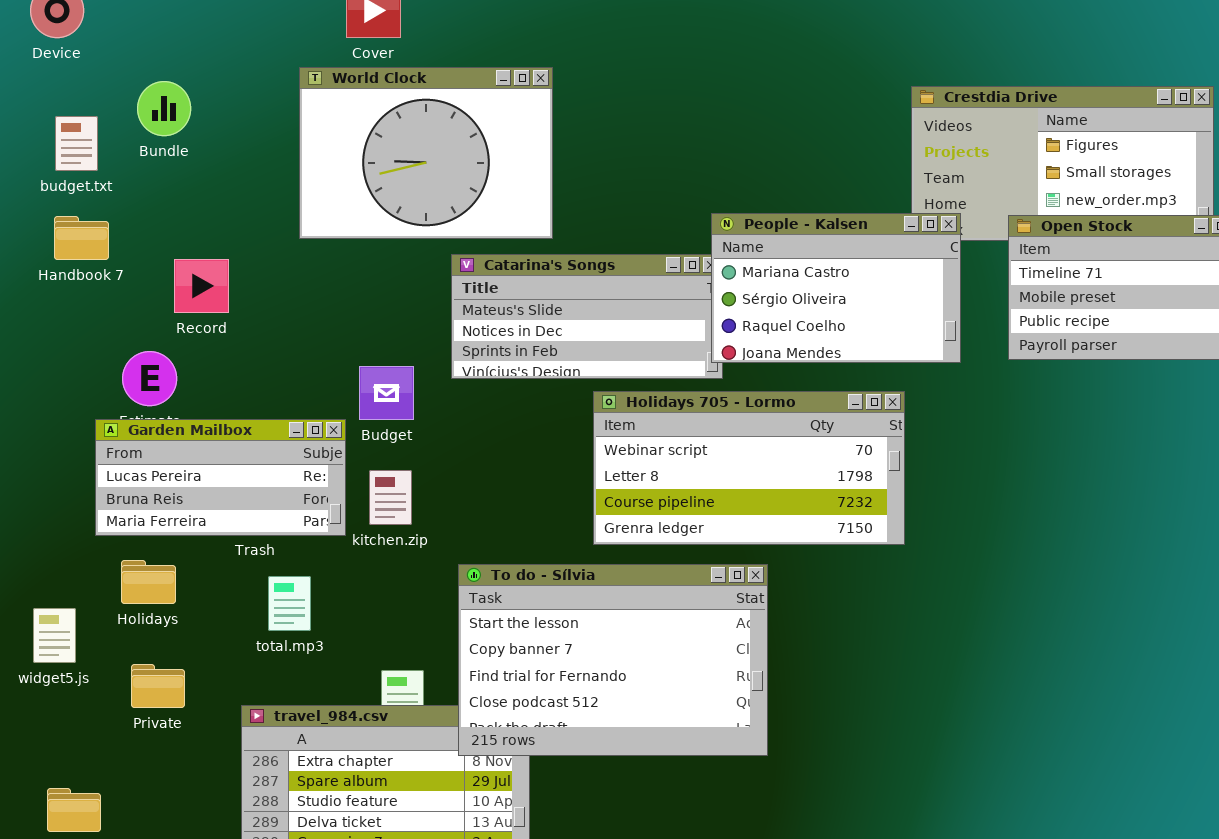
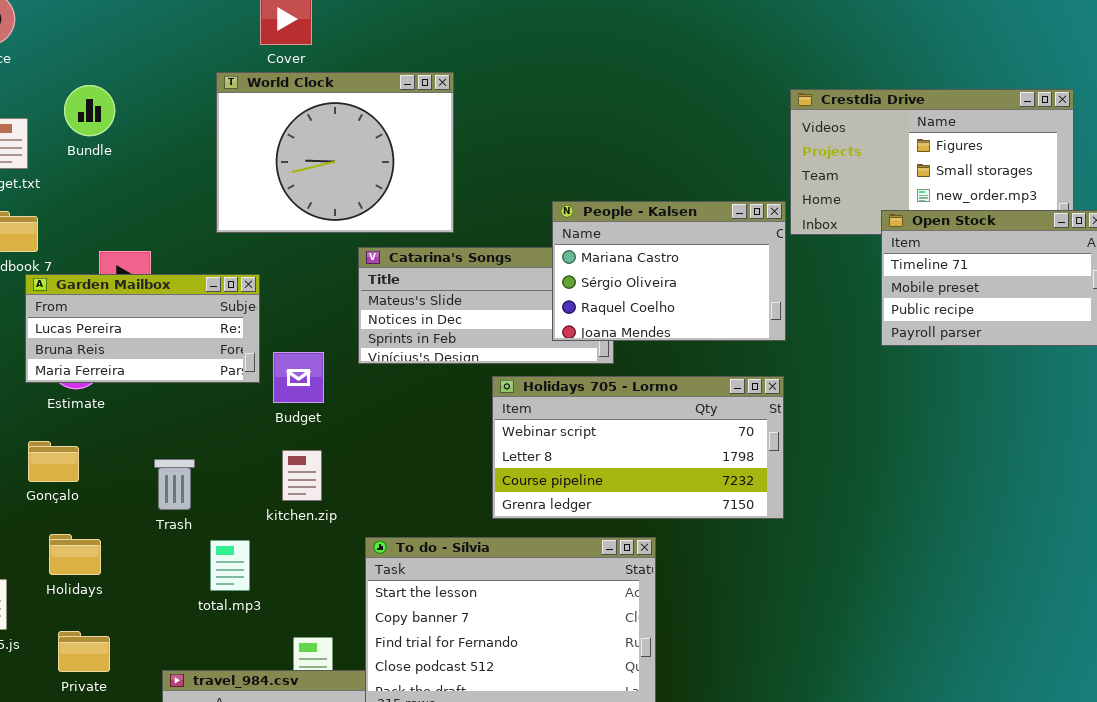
People - Kalsen: [711,213,961,363] -> [552,201,786,341], moved
Garden Mailbox: [95,419,346,536] -> [25,274,260,383], moved
total.mp3: [268,576,311,631] -> [210,540,250,591], moved

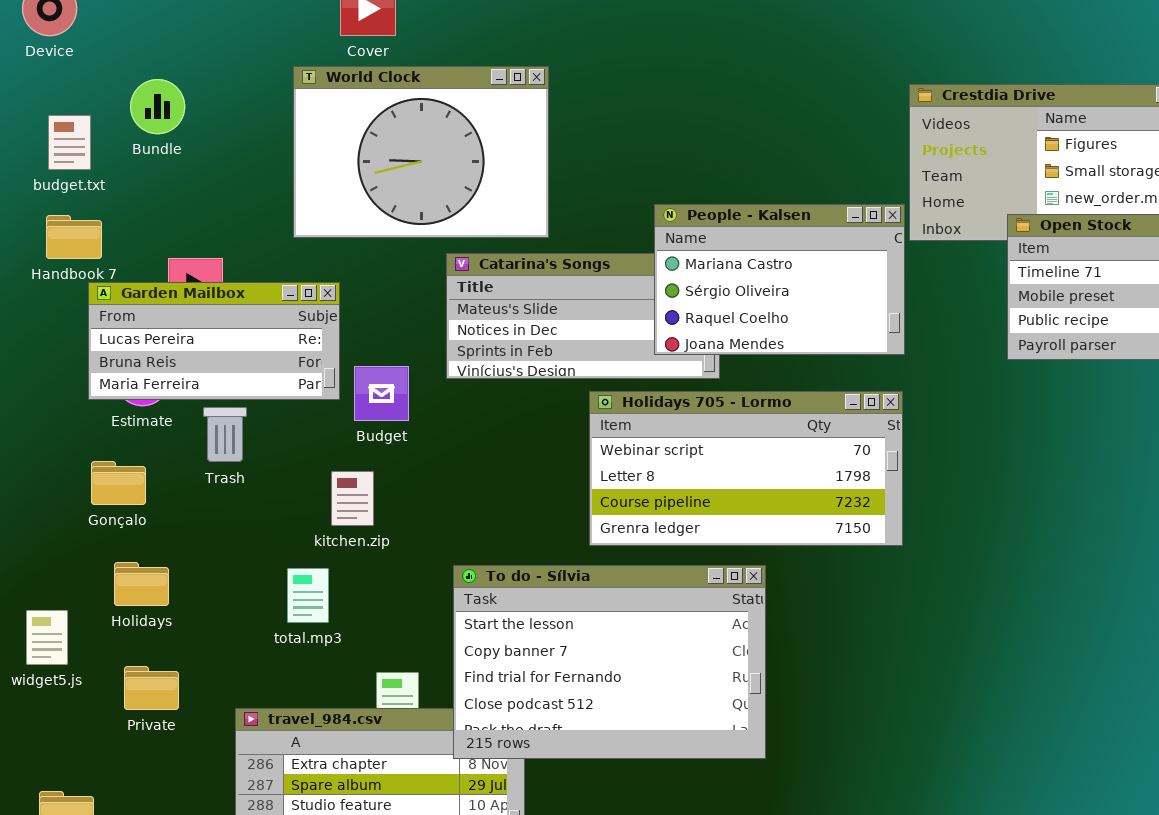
kitchen.zip: [282,450,322,501] -> [331,471,374,526], moved
Trash: [154,459,195,510] -> [203,407,247,462], moved

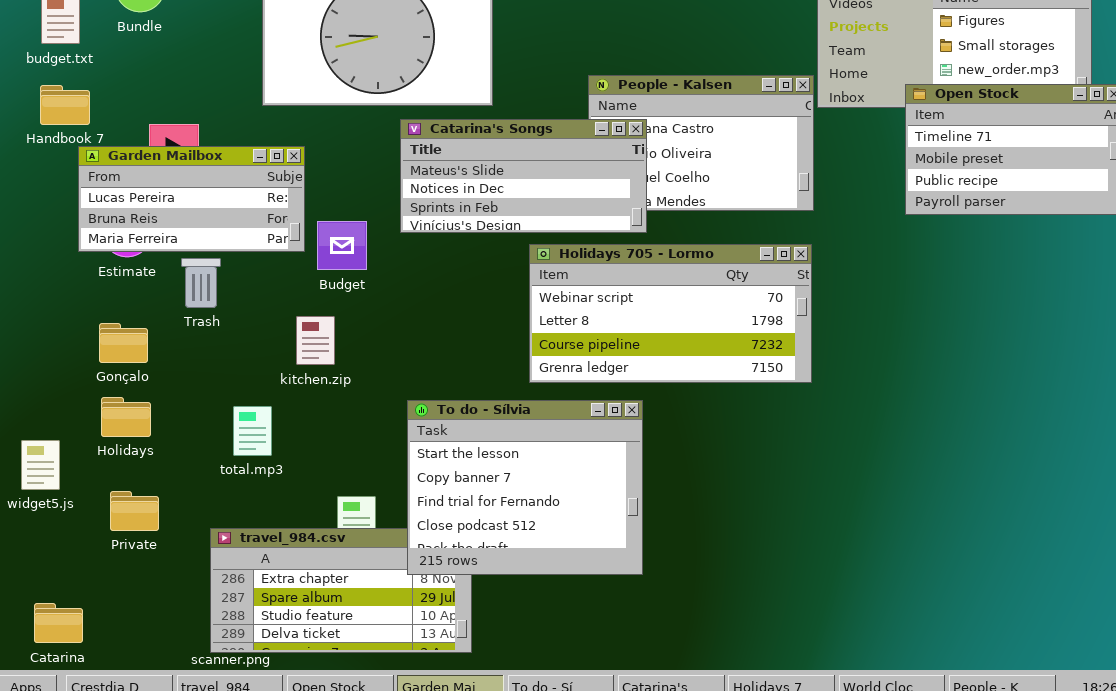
Catarina's Songs: [446,253,720,379] -> [400,119,647,233], raised
Gonçalo: [91,461,146,505] -> [99,323,148,363], moved
To do - Sílvia: [453,565,766,759] -> [407,400,643,575], resized
total.mp3: [287,568,329,623] -> [233,406,272,456], moved

